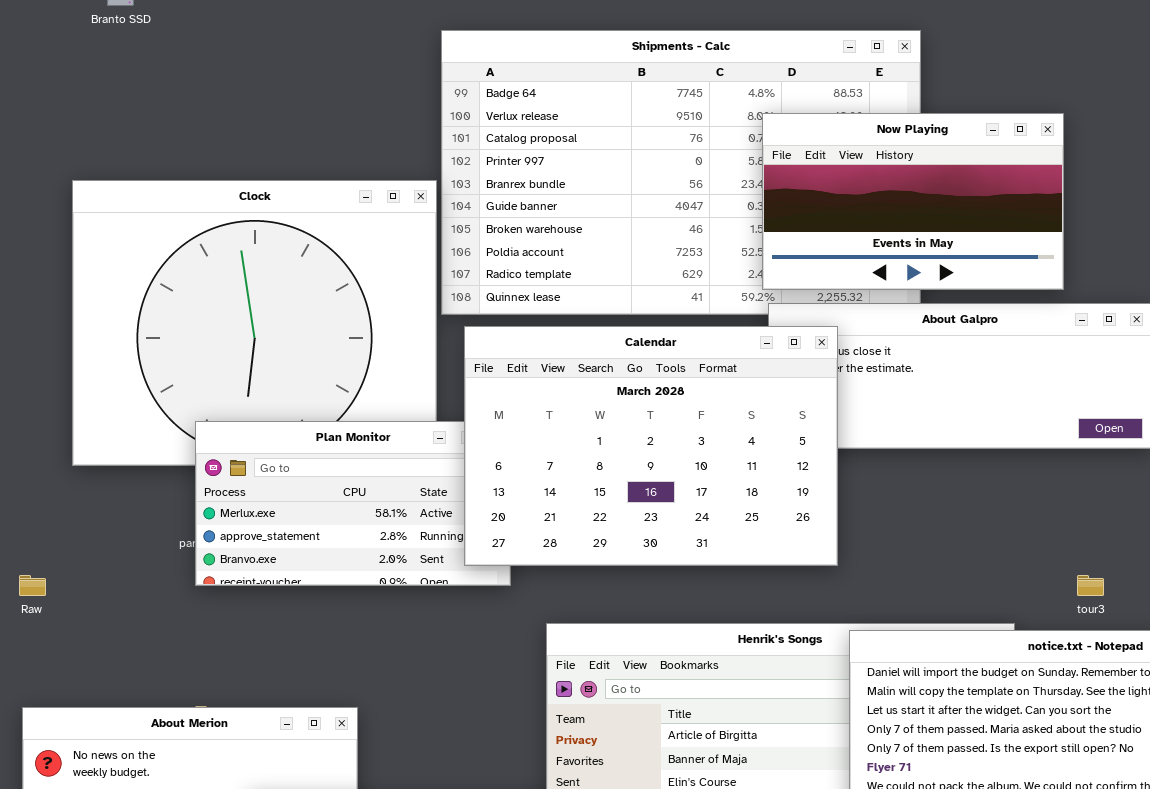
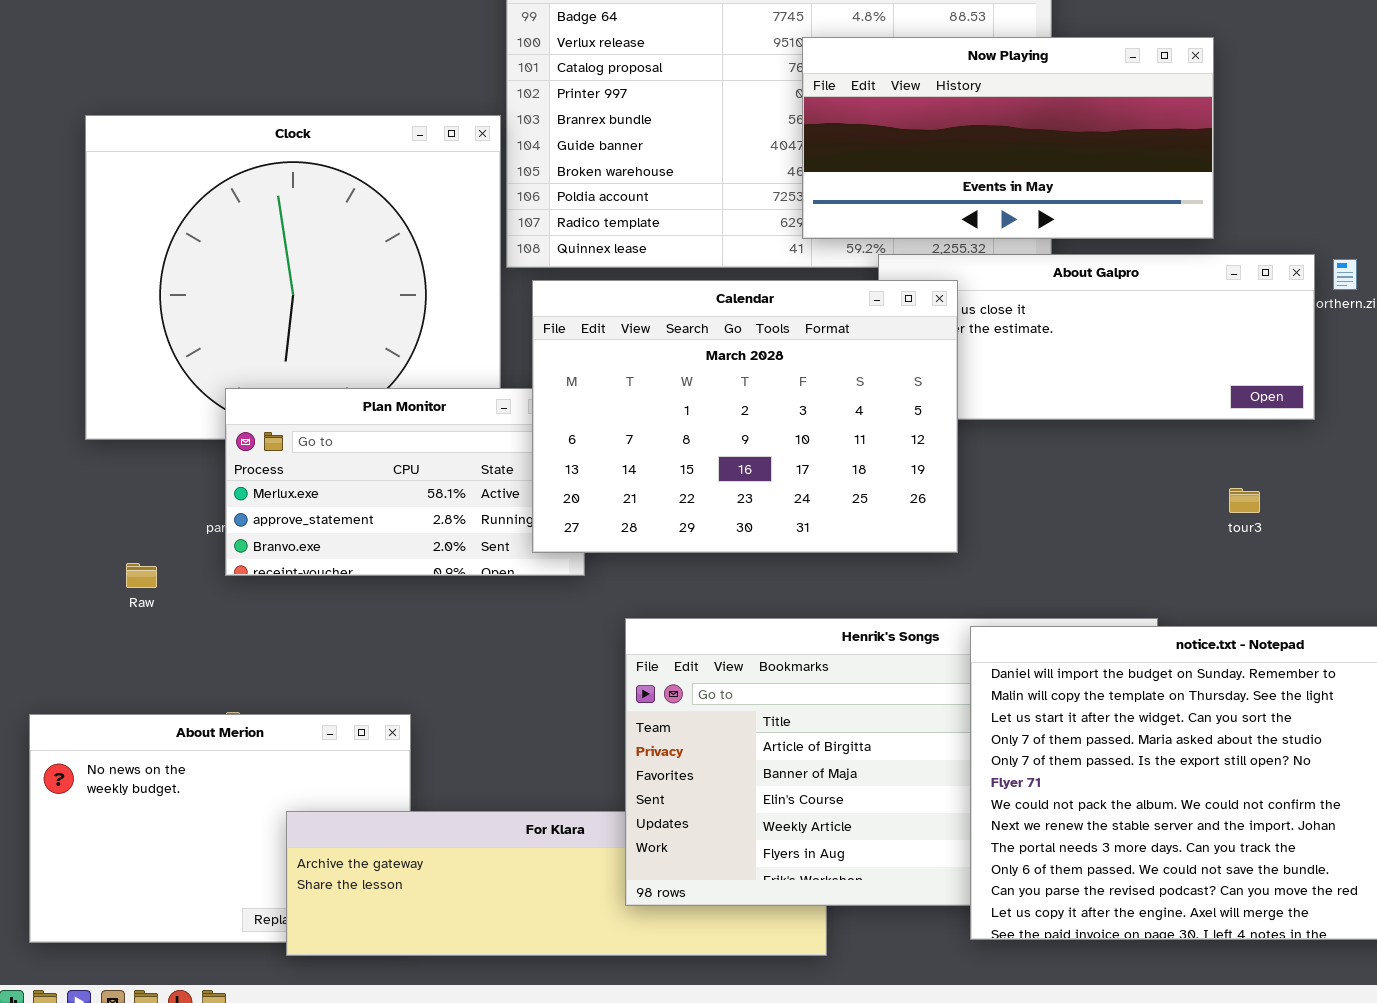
Now Playing: [762,113,1064,290] -> [802,37,1214,239], resized
Raw: [19,575,46,596] -> [126,563,157,588], moved
tour3: [1077,575,1104,596] -> [1229,488,1260,513], moved

